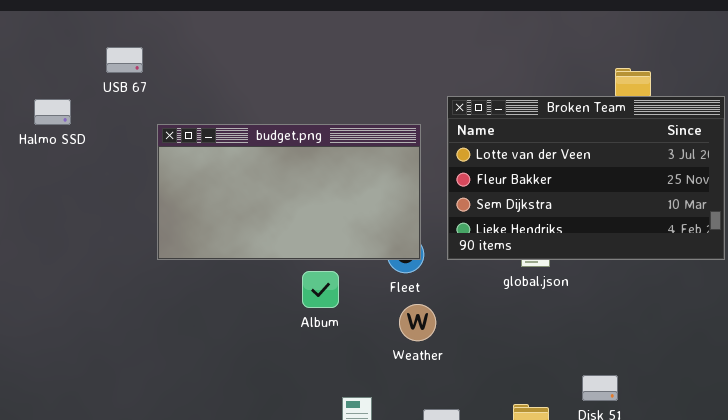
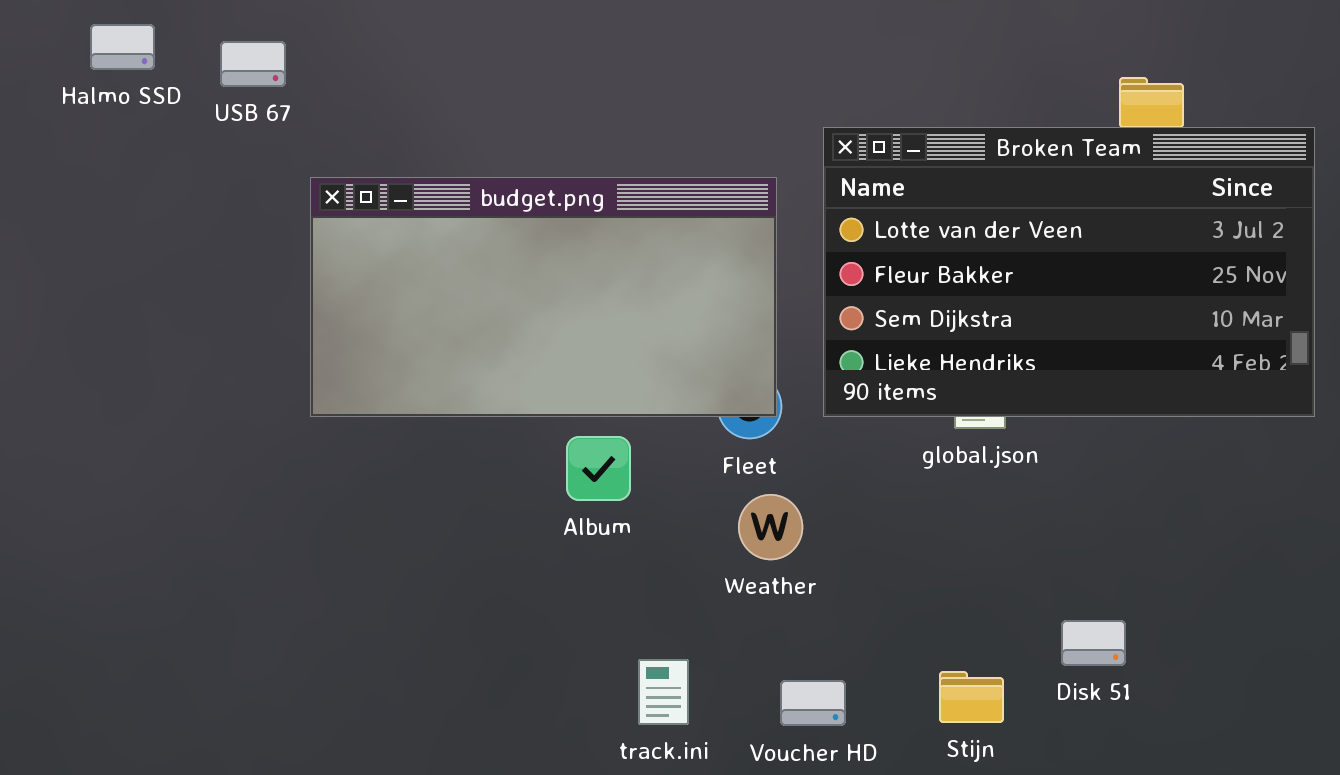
Halmo SSD: [34,99,71,125] -> [90,24,155,70], moved

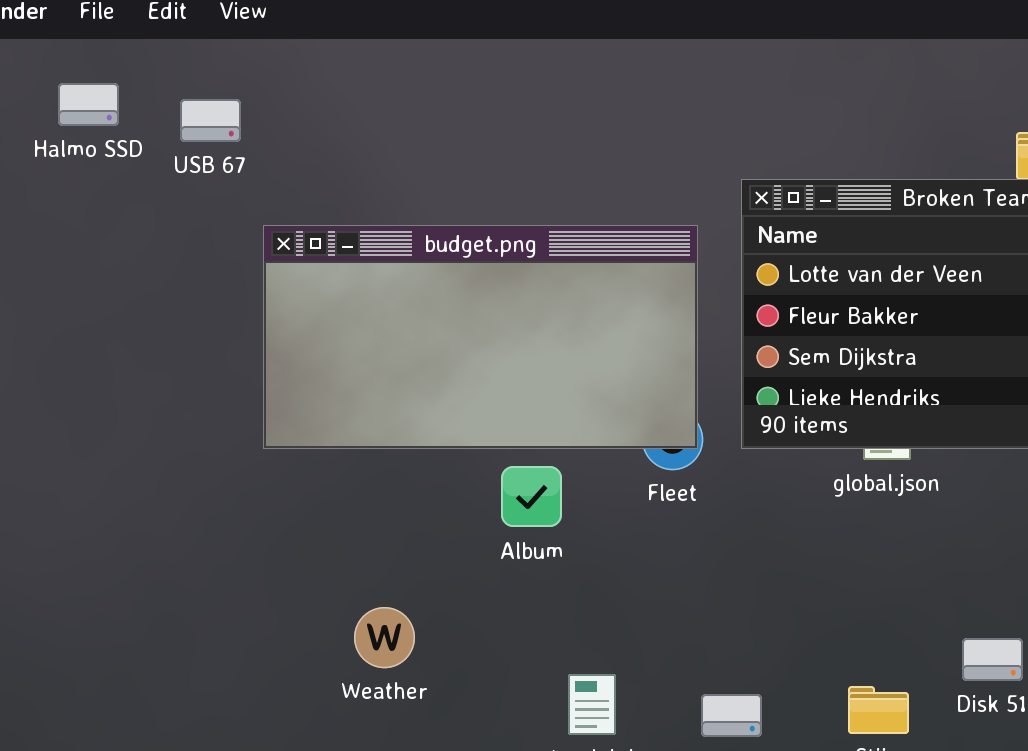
Weather: [738,494,803,560] -> [354,607,415,668], moved

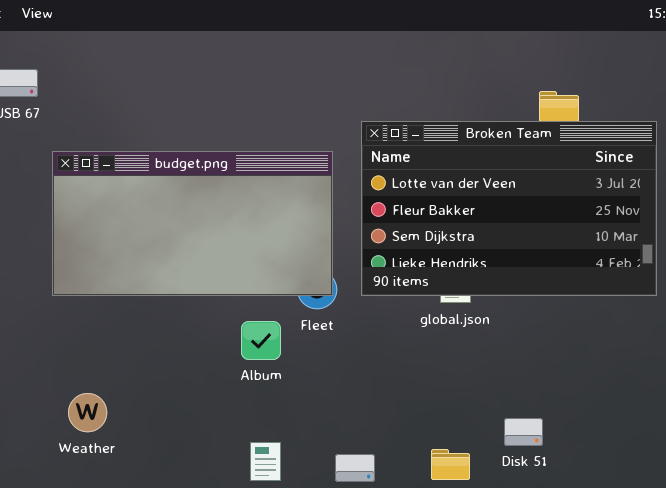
Album: [501,466,562,527] -> [241,321,281,360], moved
Weather: [354,607,415,668] -> [68,393,107,432], moved

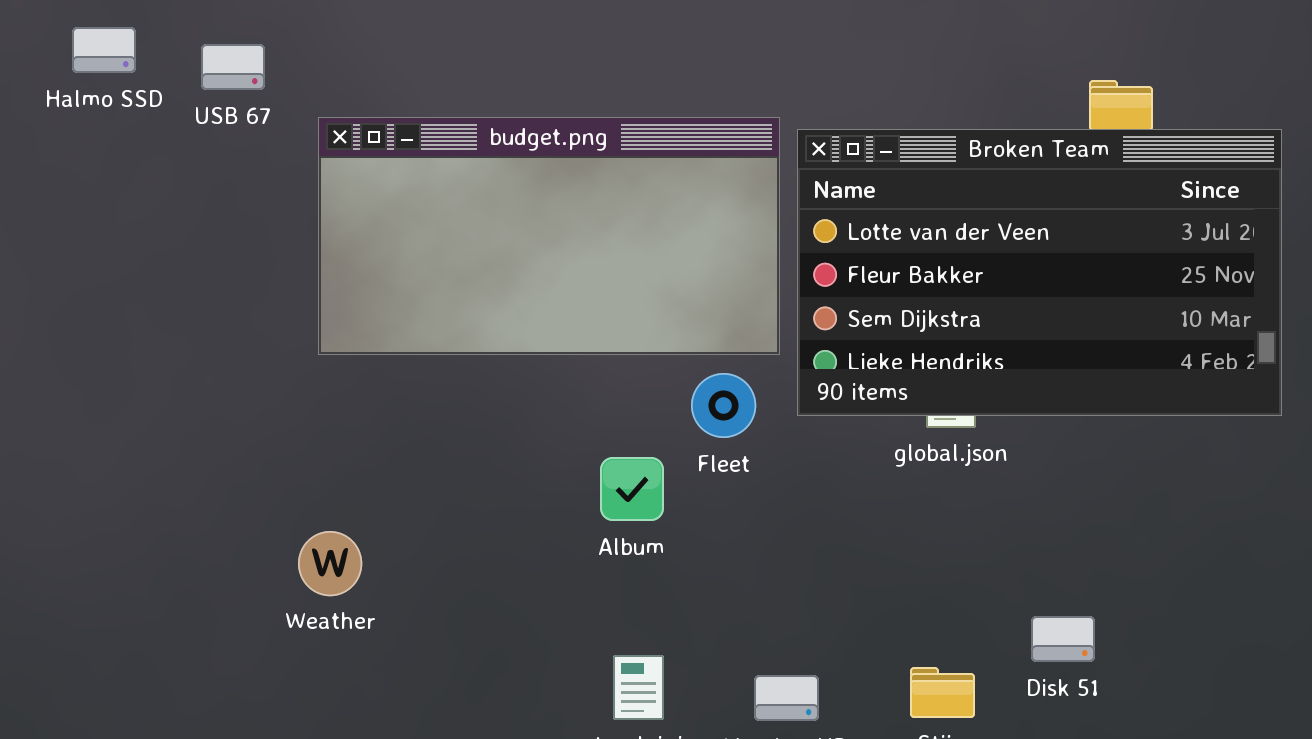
budget.png: [52,151,333,296] -> [318,117,780,355], moved
Weather: [68,393,107,432] -> [298,531,362,596], moved

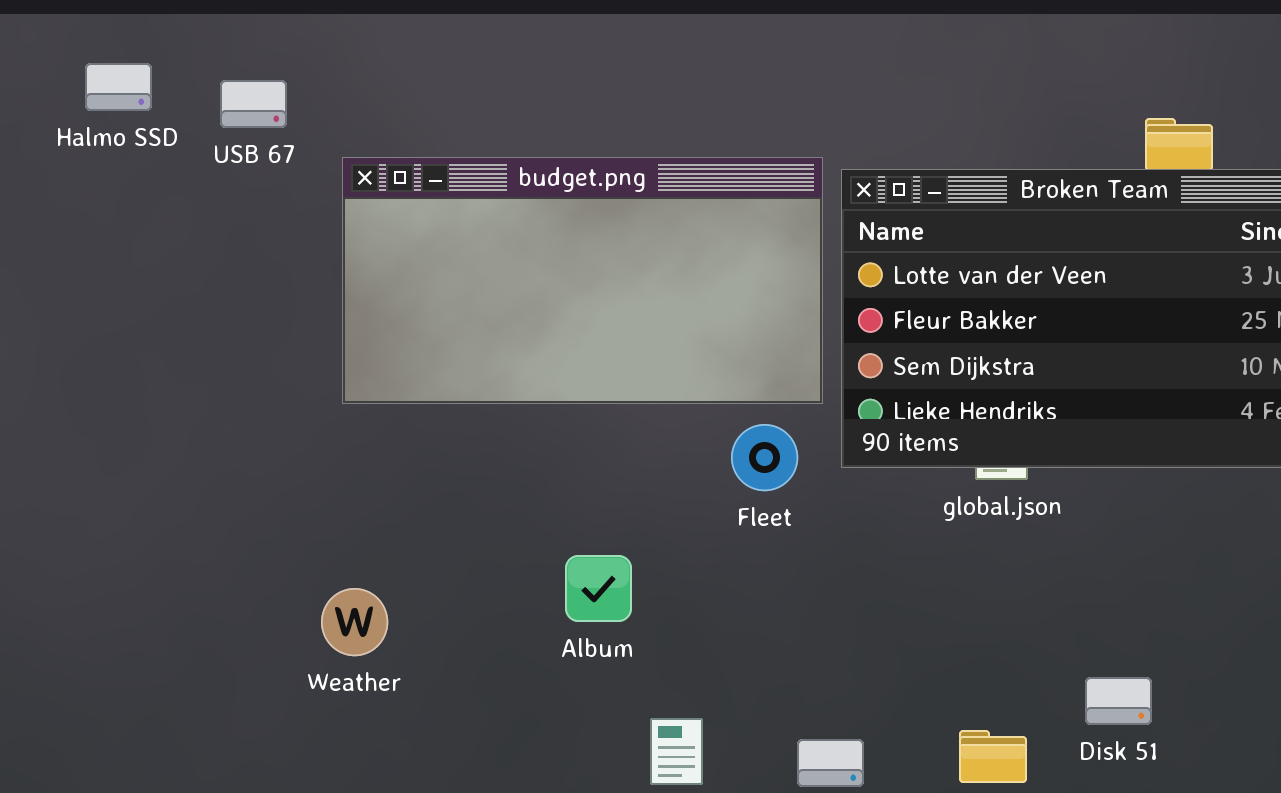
Album: [600,457,664,521] -> [565,555,632,622], moved

